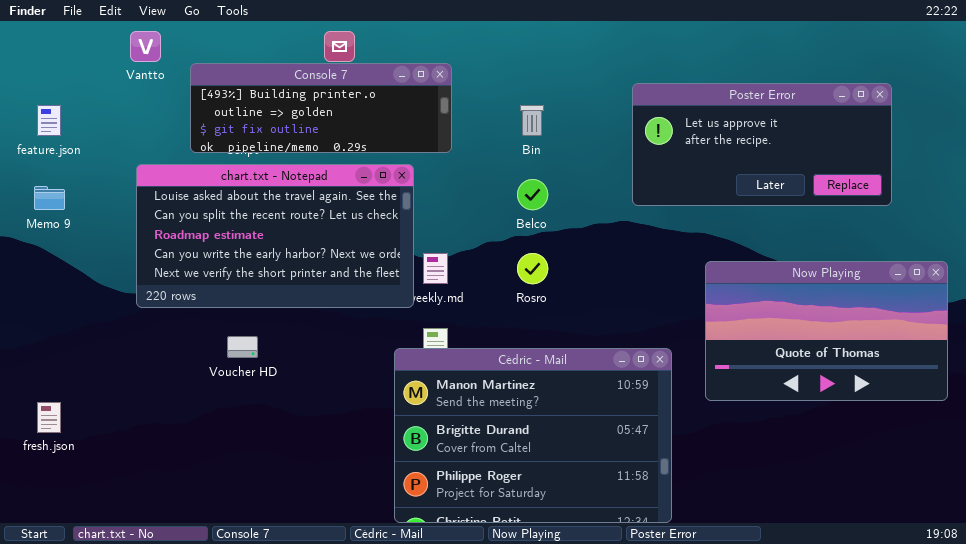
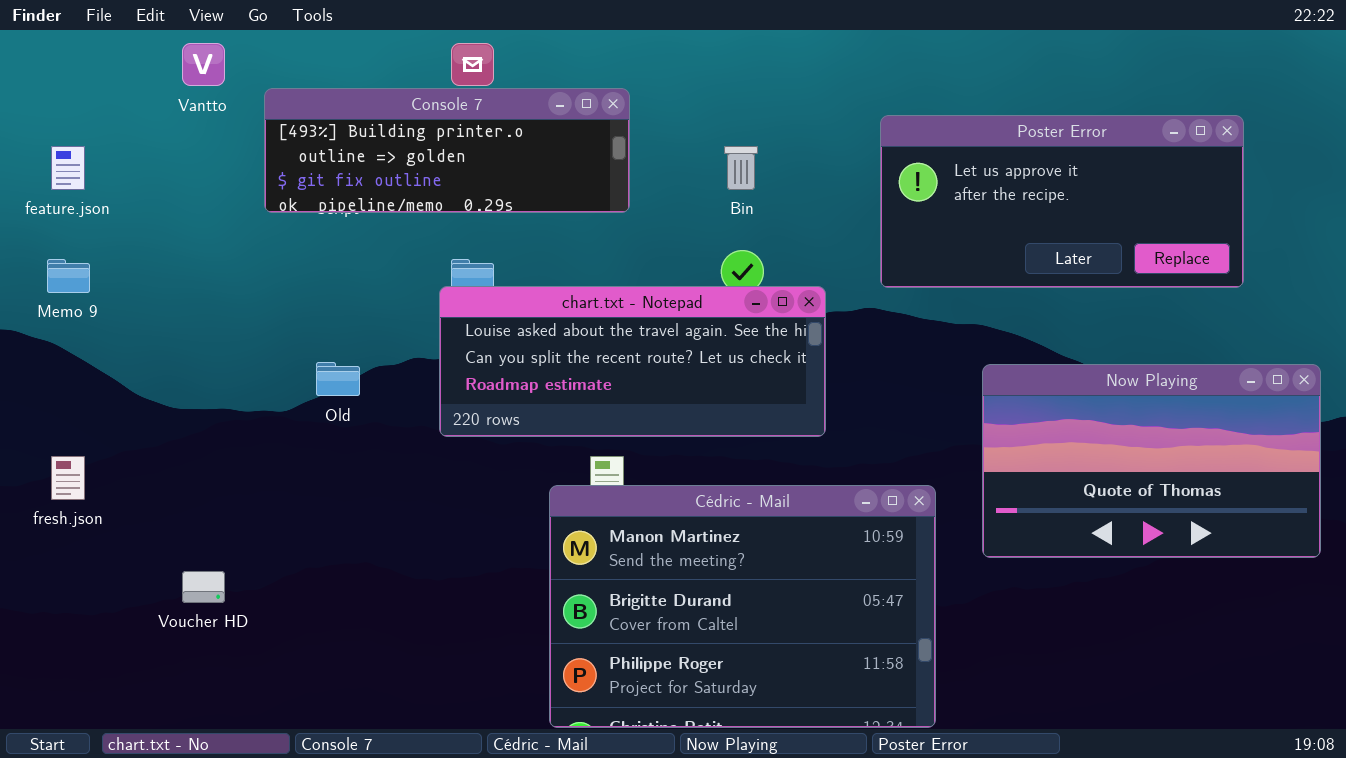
chart.txt - Notepad: [136,164,414,308] -> [439,286,826,437], moved, resized
Voucher HD: [227,336,258,358] -> [182,571,225,603], moved
fresh.json: [37,402,61,433] -> [51,456,85,500], moved

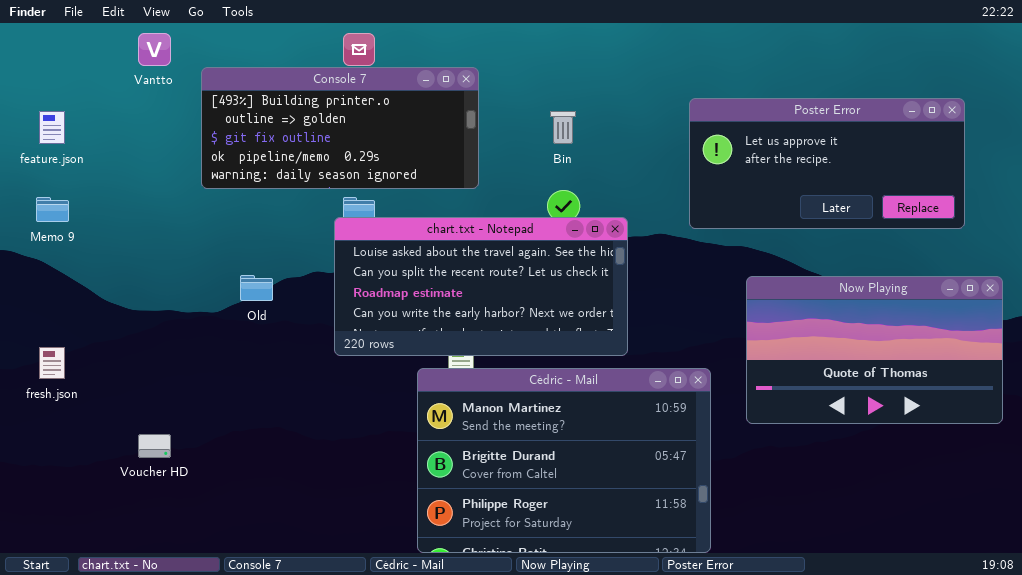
Console 7: [264,88,630,213] -> [201,67,479,189], resized
Poster Error: [880,115,1244,288] -> [689,98,965,229], moved
chart.txt - Notepad: [439,286,826,437] -> [334,217,628,356], resized

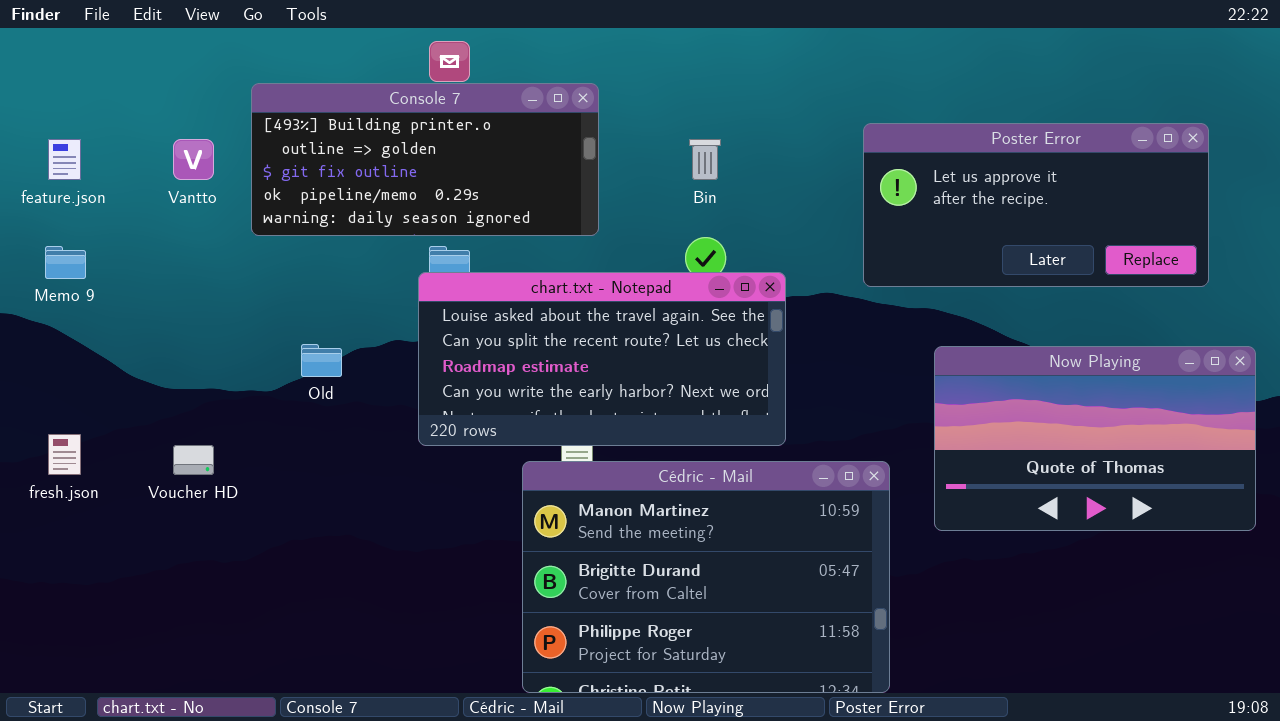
Vantto: [138,33,171,66] -> [173,139,214,180], moved
Voucher HD: [138,434,171,458] -> [173,445,214,475], moved

